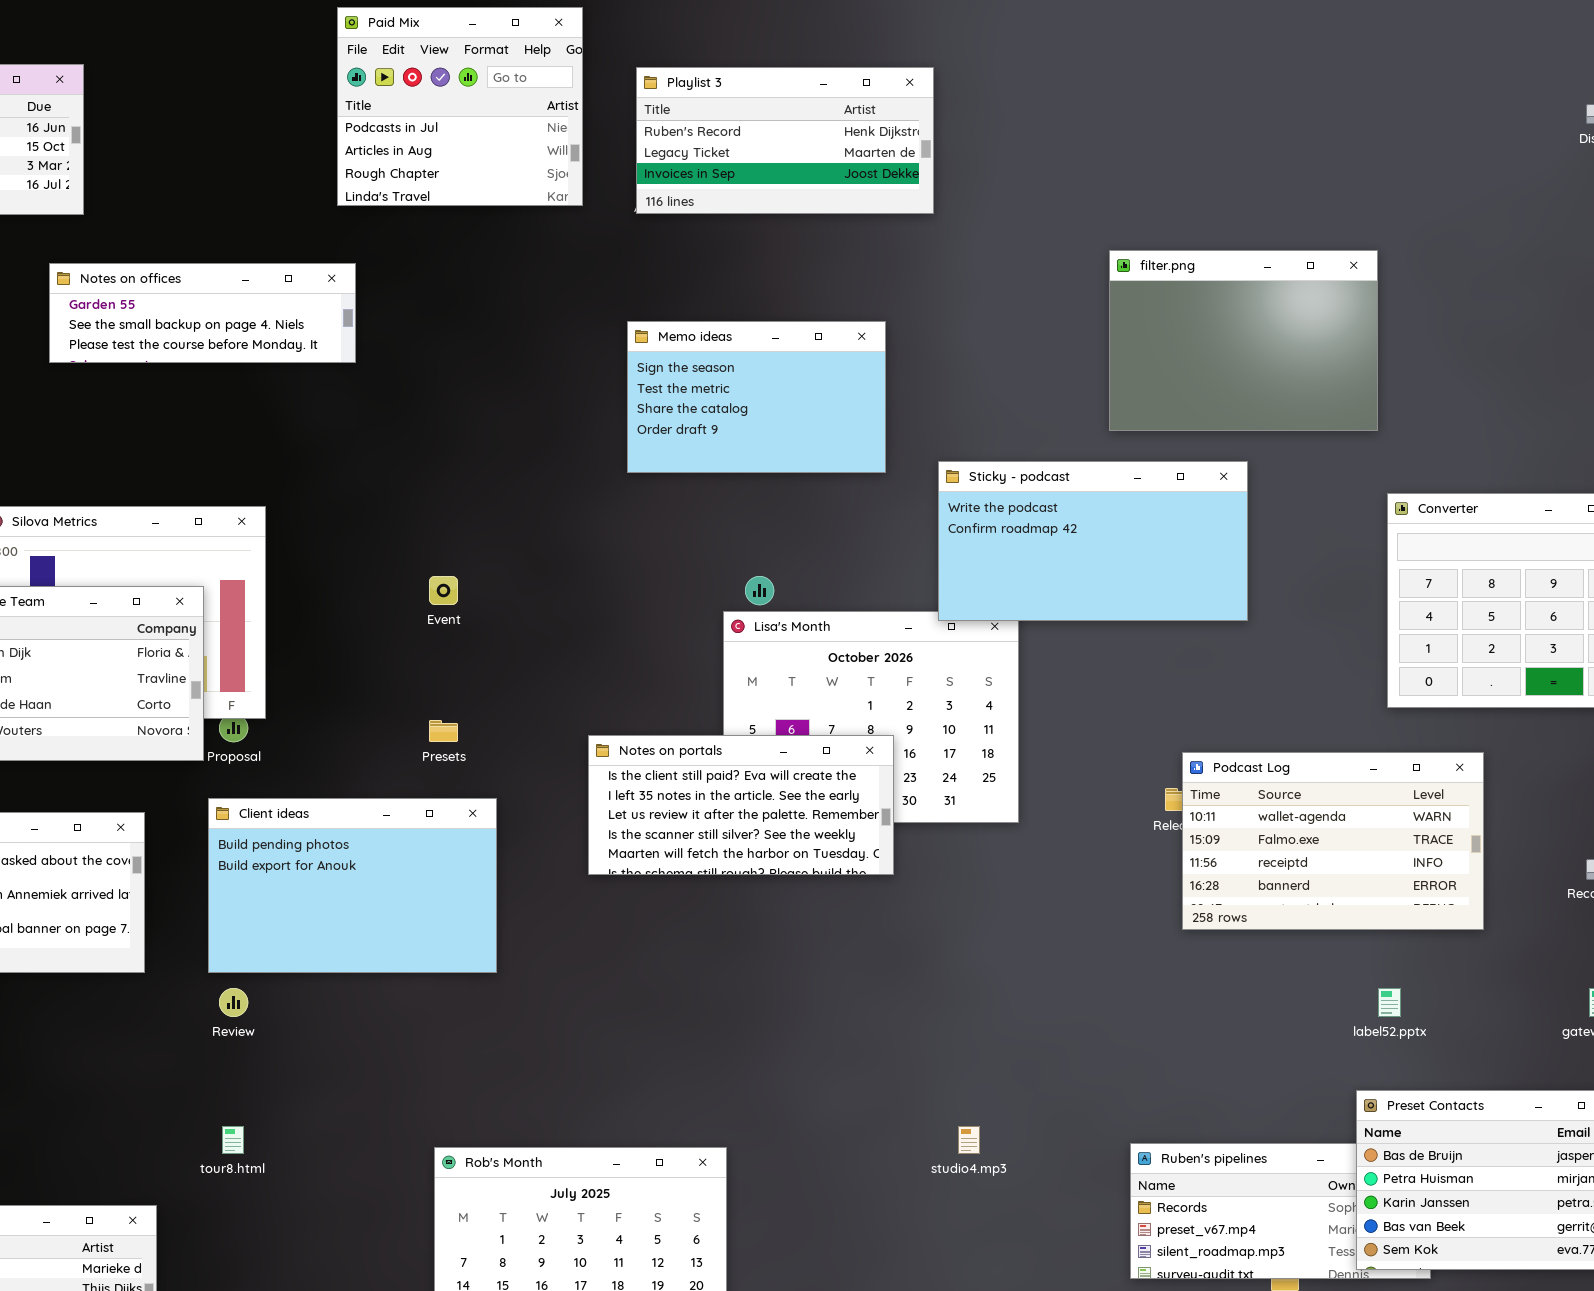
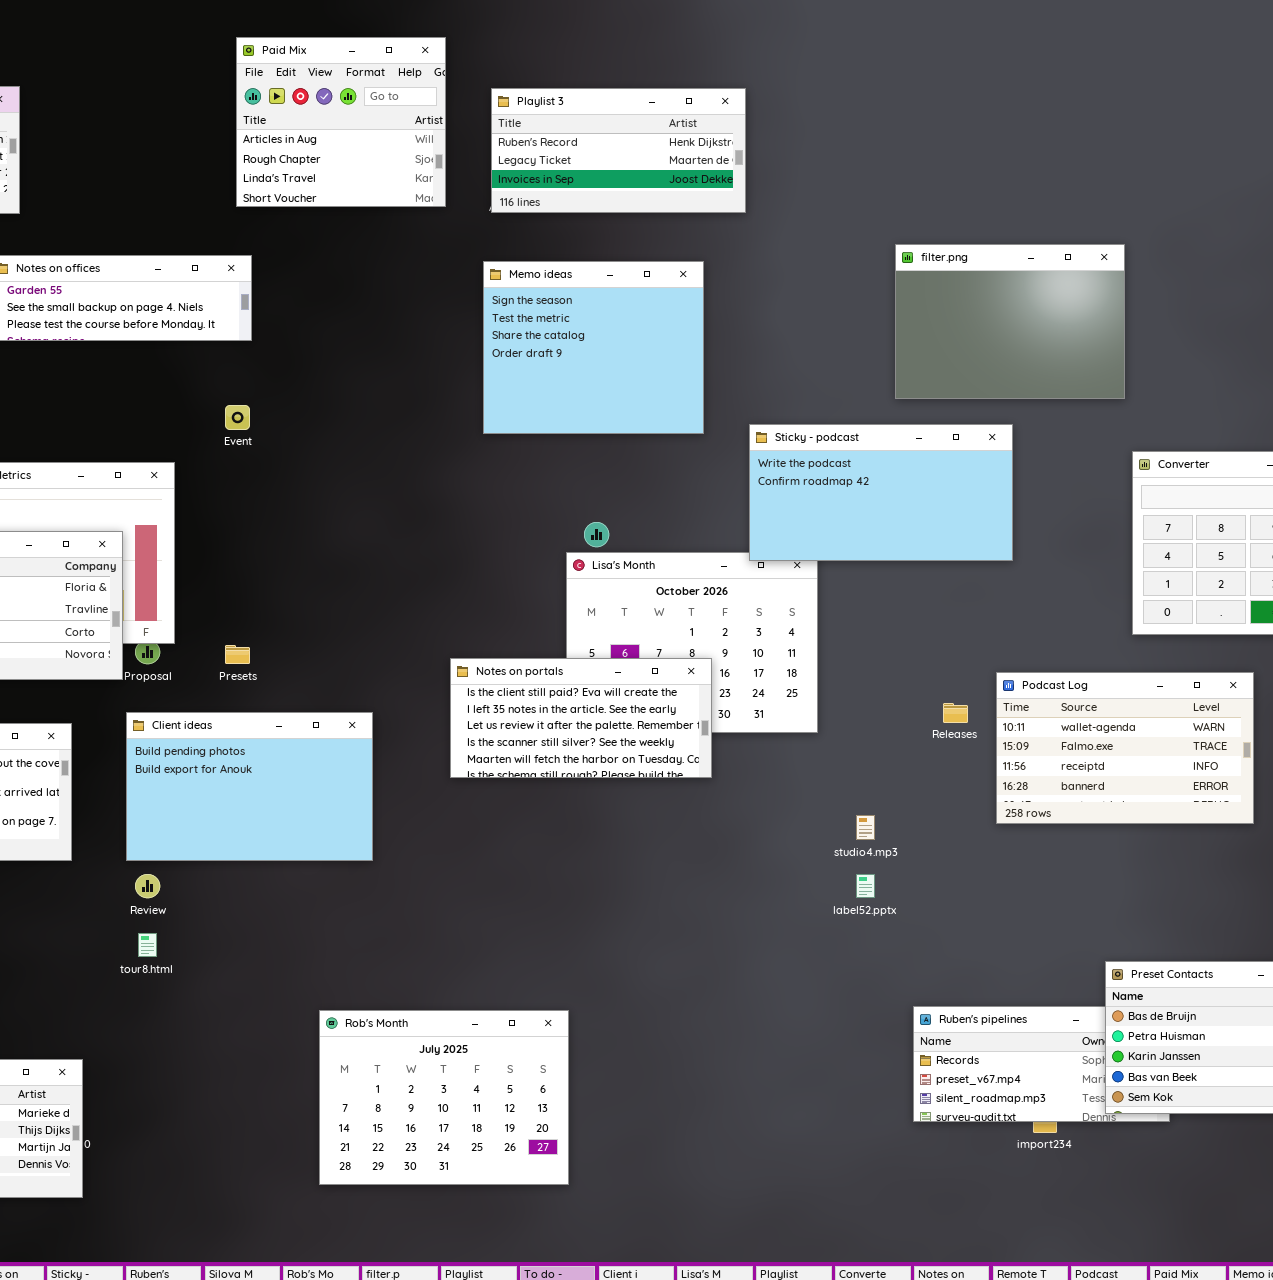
Paid Mix: [337,7,583,206] -> [236,37,446,207], scrolled down 1 row
Memo ideas: [627,321,886,473] -> [483,261,704,434], resized
Event: [429,576,458,605] -> [225,405,250,430], moved
Presets: [429,720,458,742] -> [225,645,250,664], moved
Podcast Log: [1182,752,1484,930] -> [996,672,1254,824], moved
label52.pptx: [1378,988,1401,1017] -> [856,874,875,898], moved
tour8.html: [222,1126,244,1154] -> [138,933,157,957], moved
studio4.mp3: [958,1126,980,1154] -> [856,815,875,840], moved

